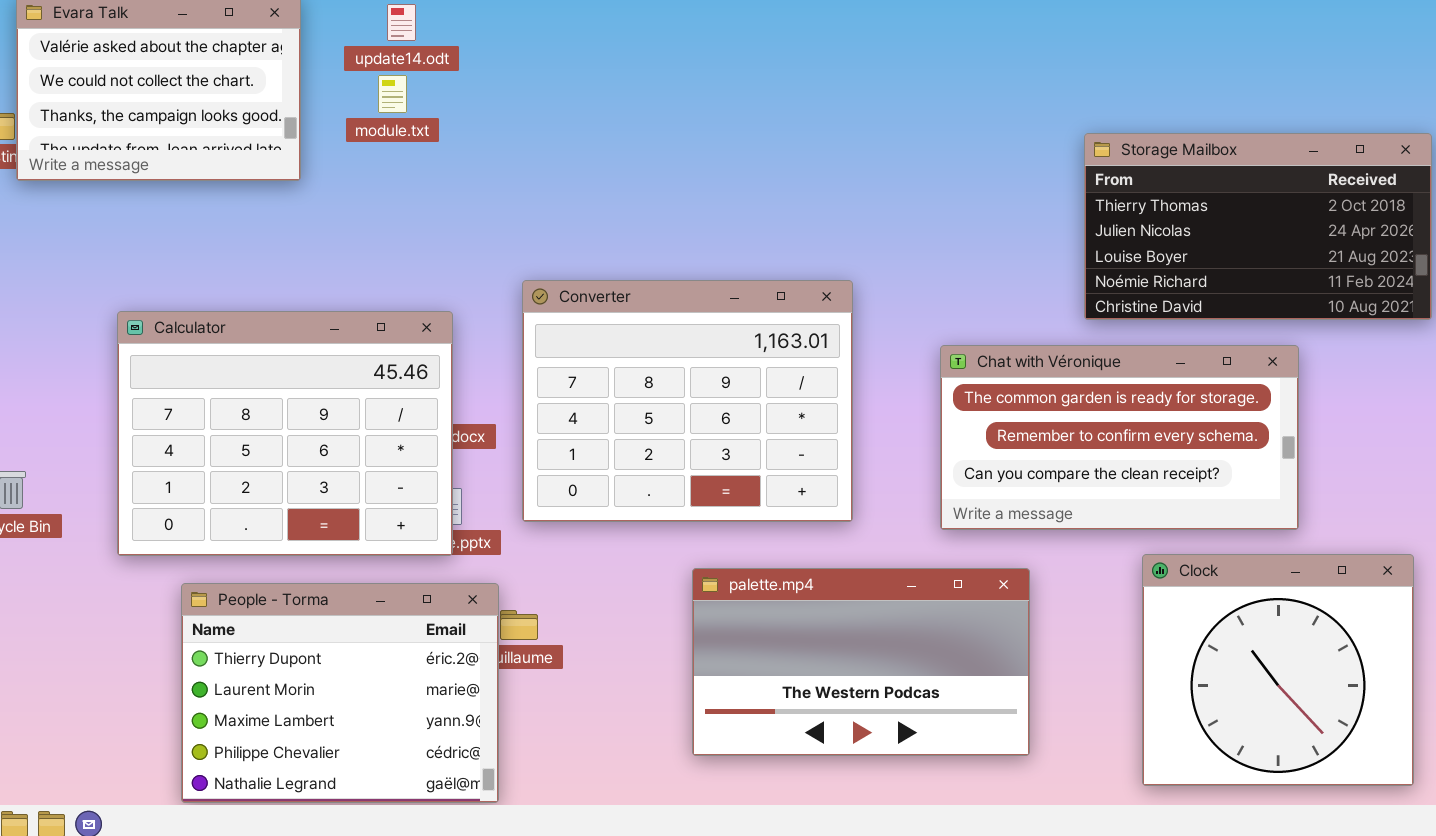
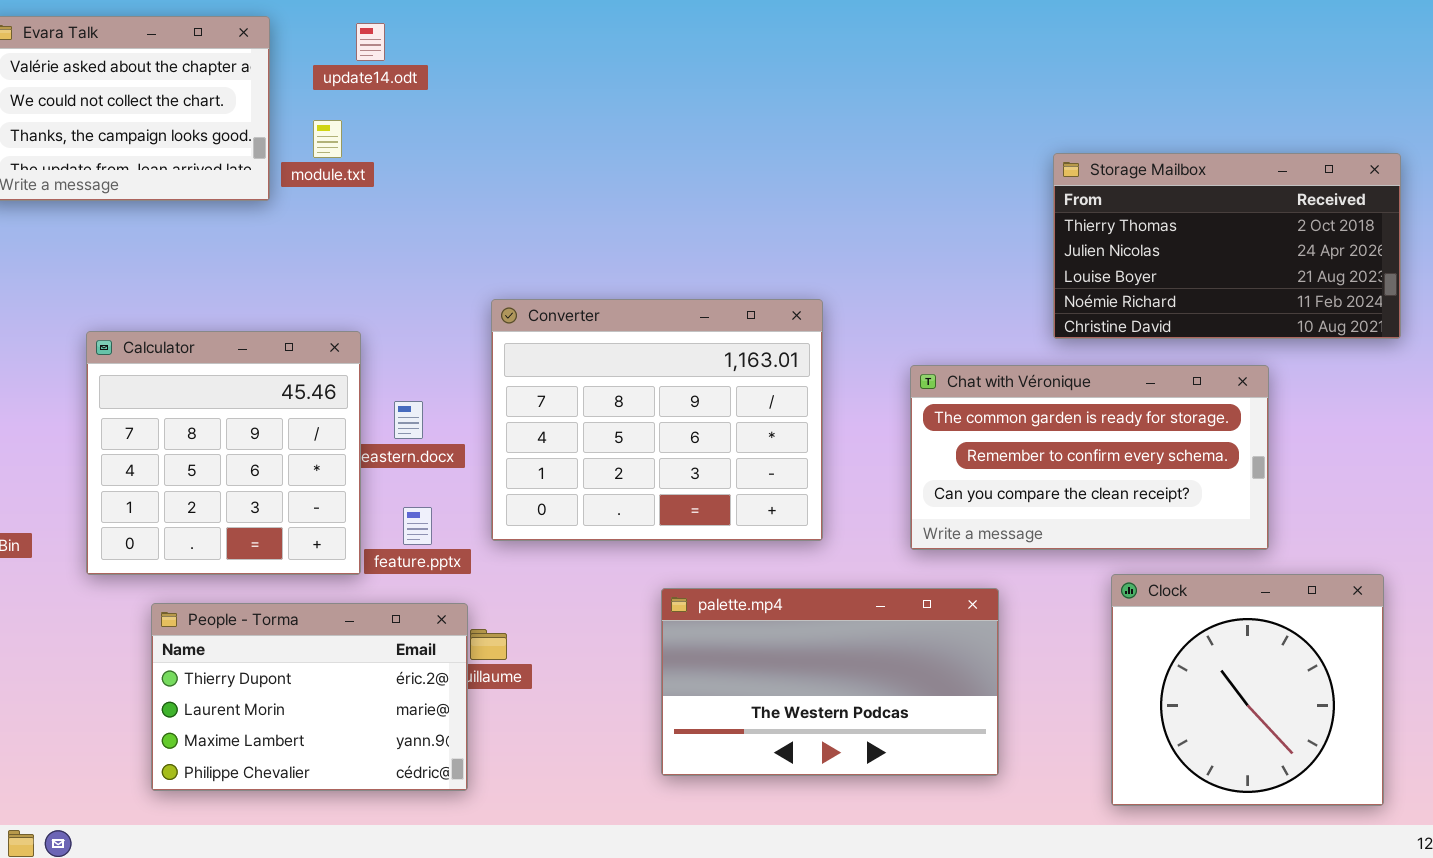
module.txt: [378,75,407,113] -> [313,120,342,158], moved
Calculator: [117,311,453,556] -> [86,331,361,575], resized
People - Torma: [181,583,499,803] -> [151,603,468,791], resized

